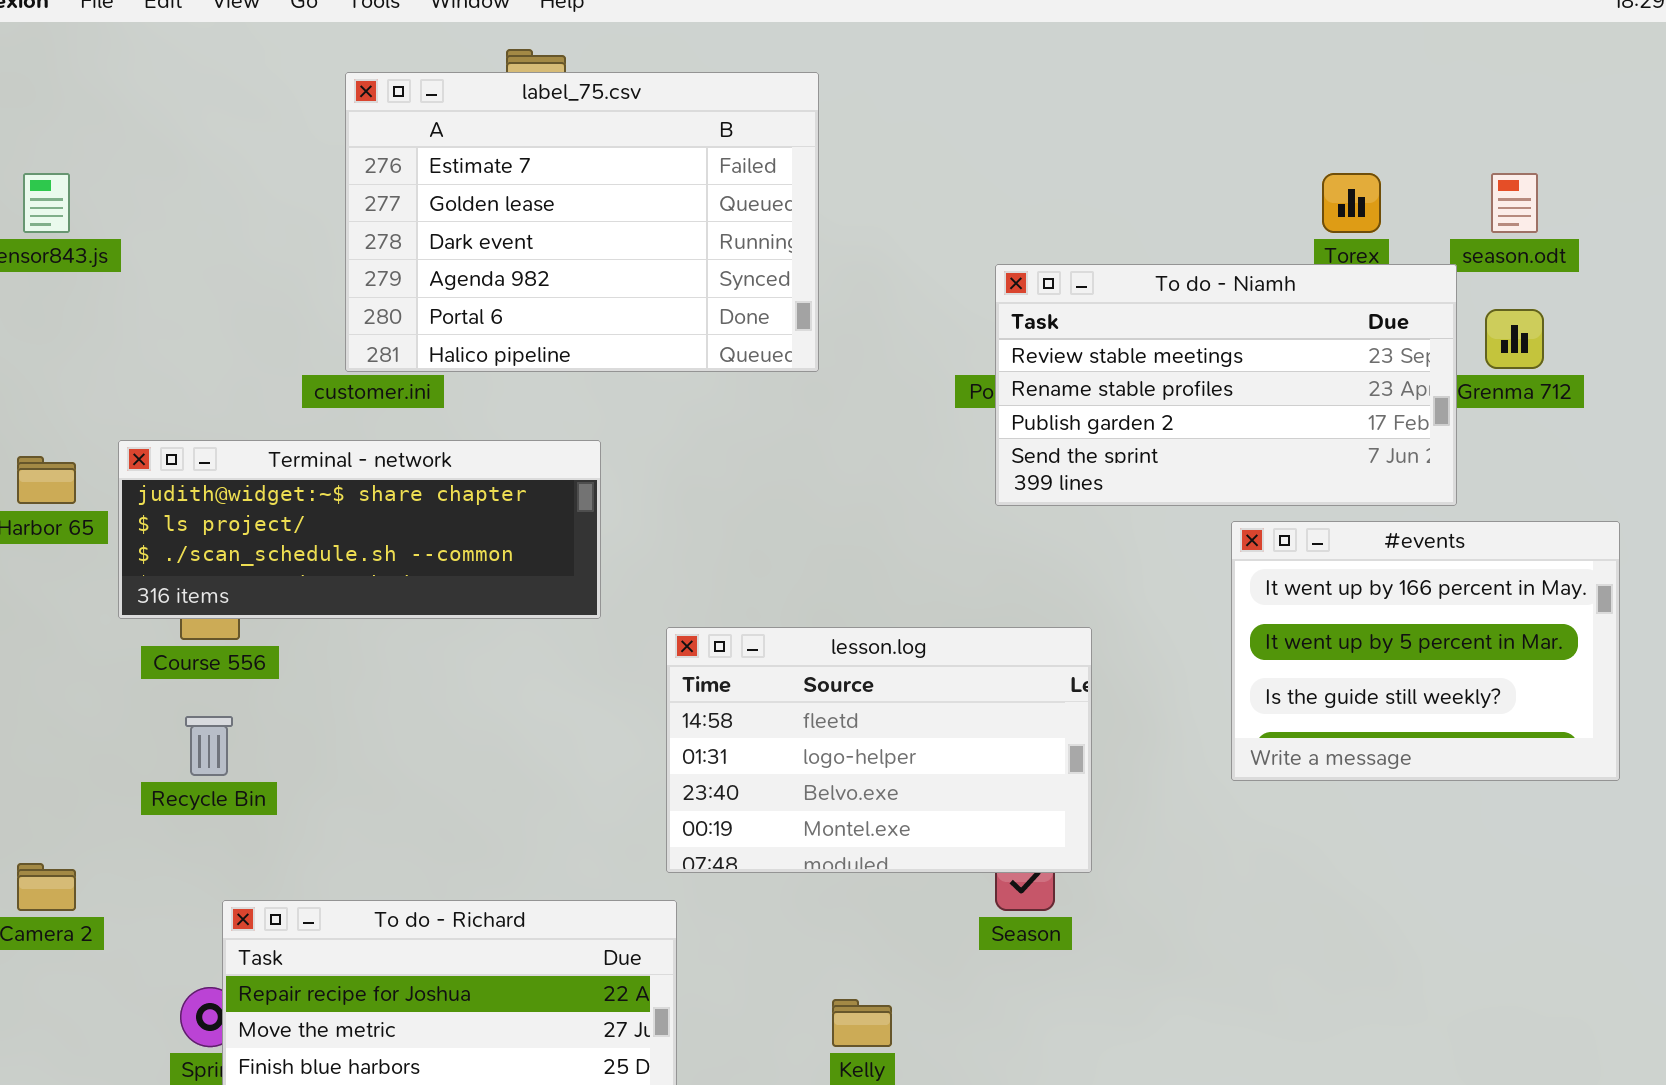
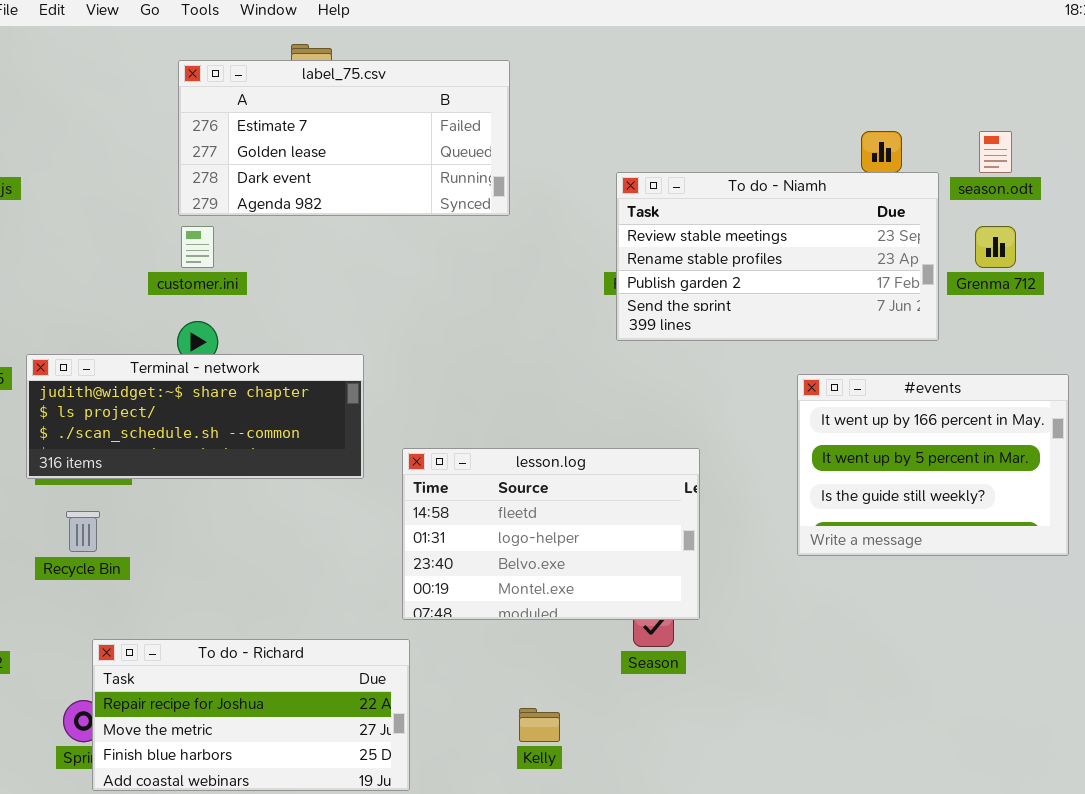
label_75.csv: [345,72,819,372] -> [178,60,510,216], resized
To do - Niamh: [995,264,1457,506] -> [616,172,939,341], moved
Terminal - network: [118,440,601,619] -> [26,354,364,479], moved

